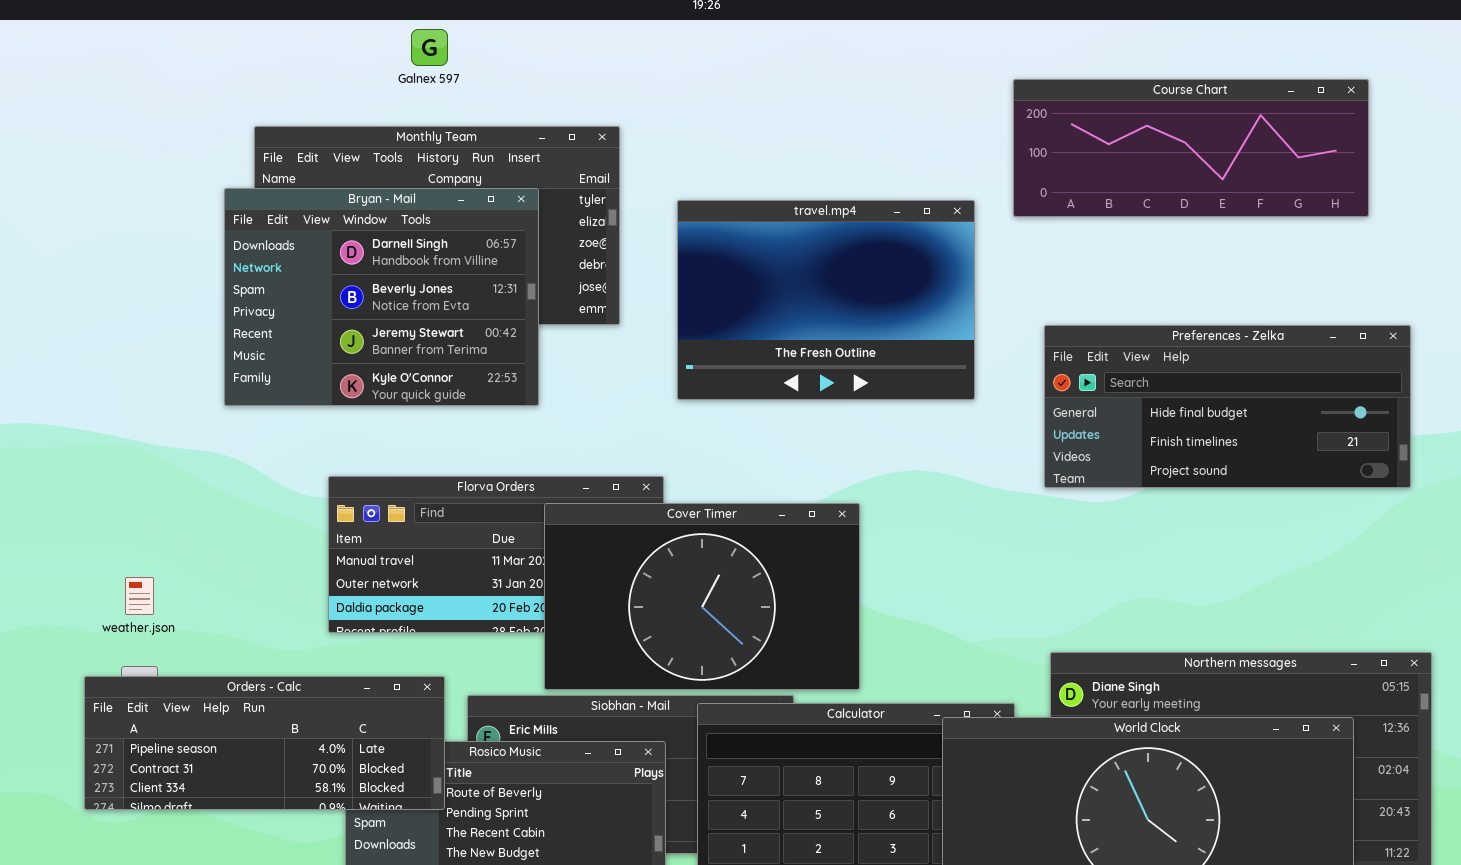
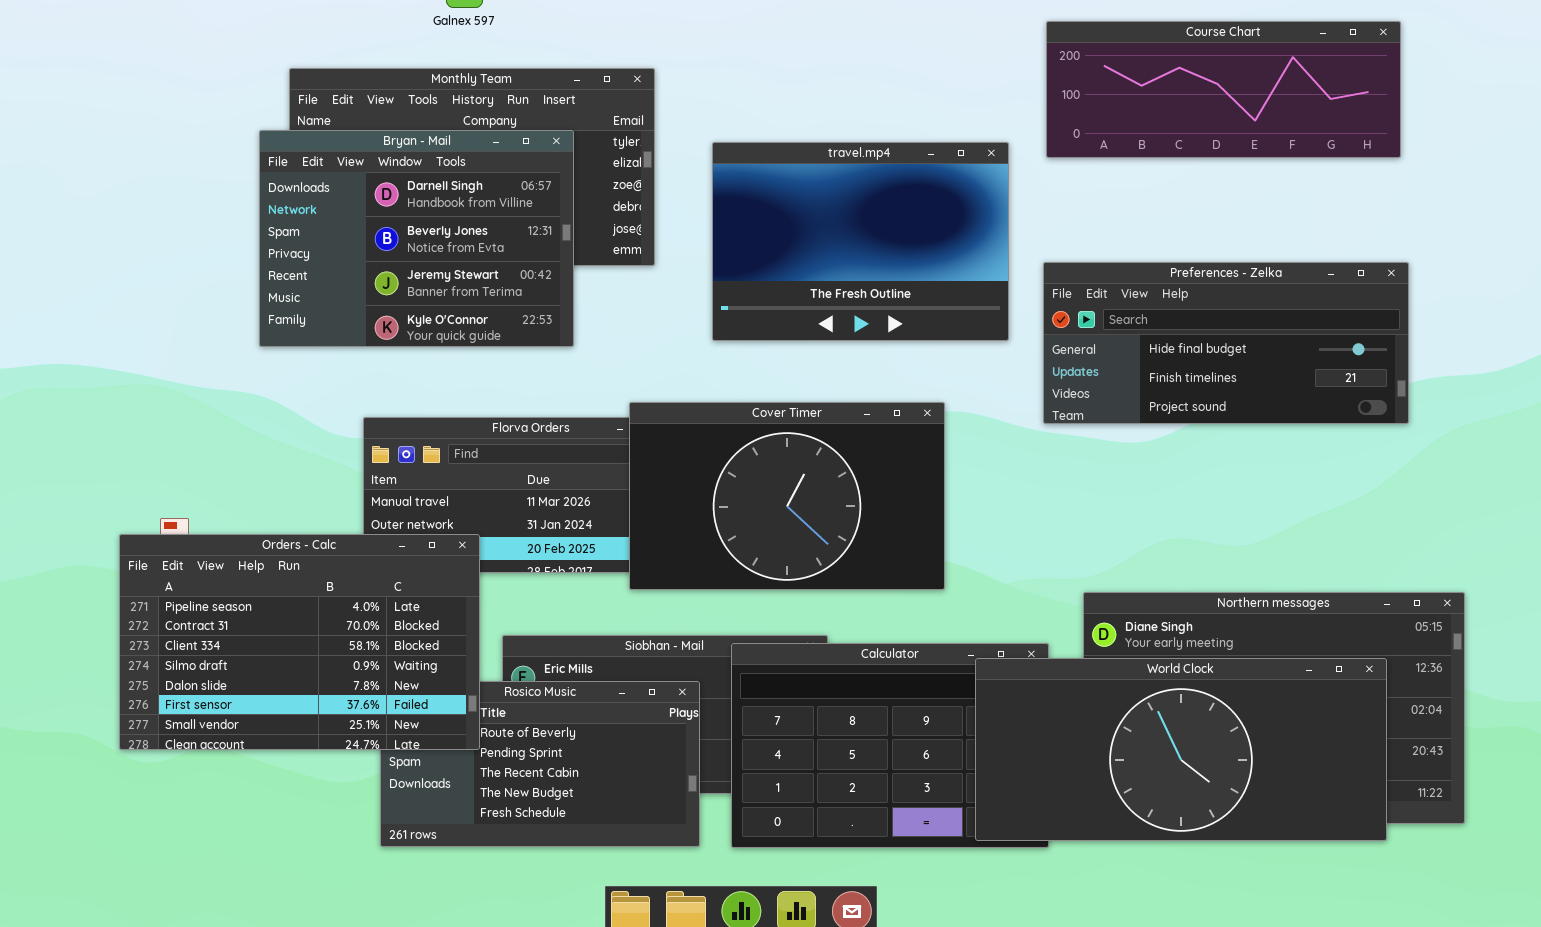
Preferences - Zelka: [1044,325,1411,488] -> [1043,262,1409,424], moved
Cover Timer: [544,503,860,690] -> [629,402,945,590], moved
Orders - Calc: [84,676,445,810] -> [119,534,480,750], resized

